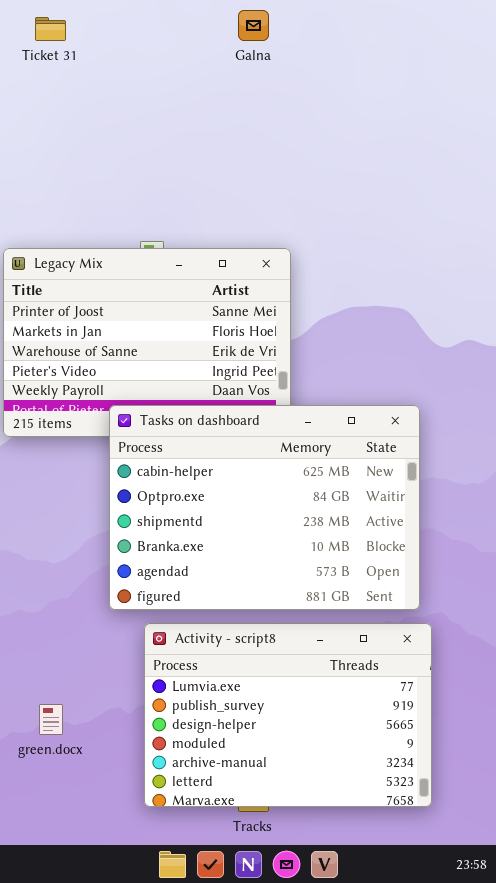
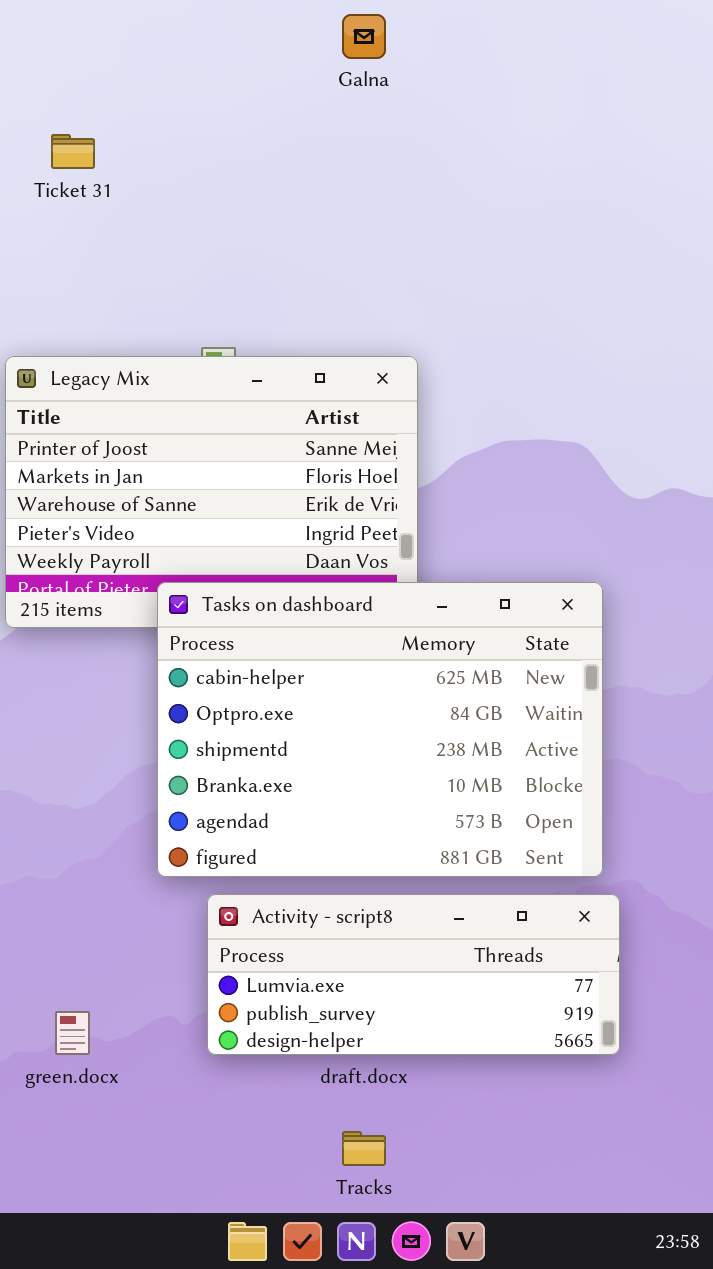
Ticket 31: [35,17,66,41] -> [51,134,95,169], moved
Activity - script8: [144,623,432,807] -> [207,894,620,1055], resized

